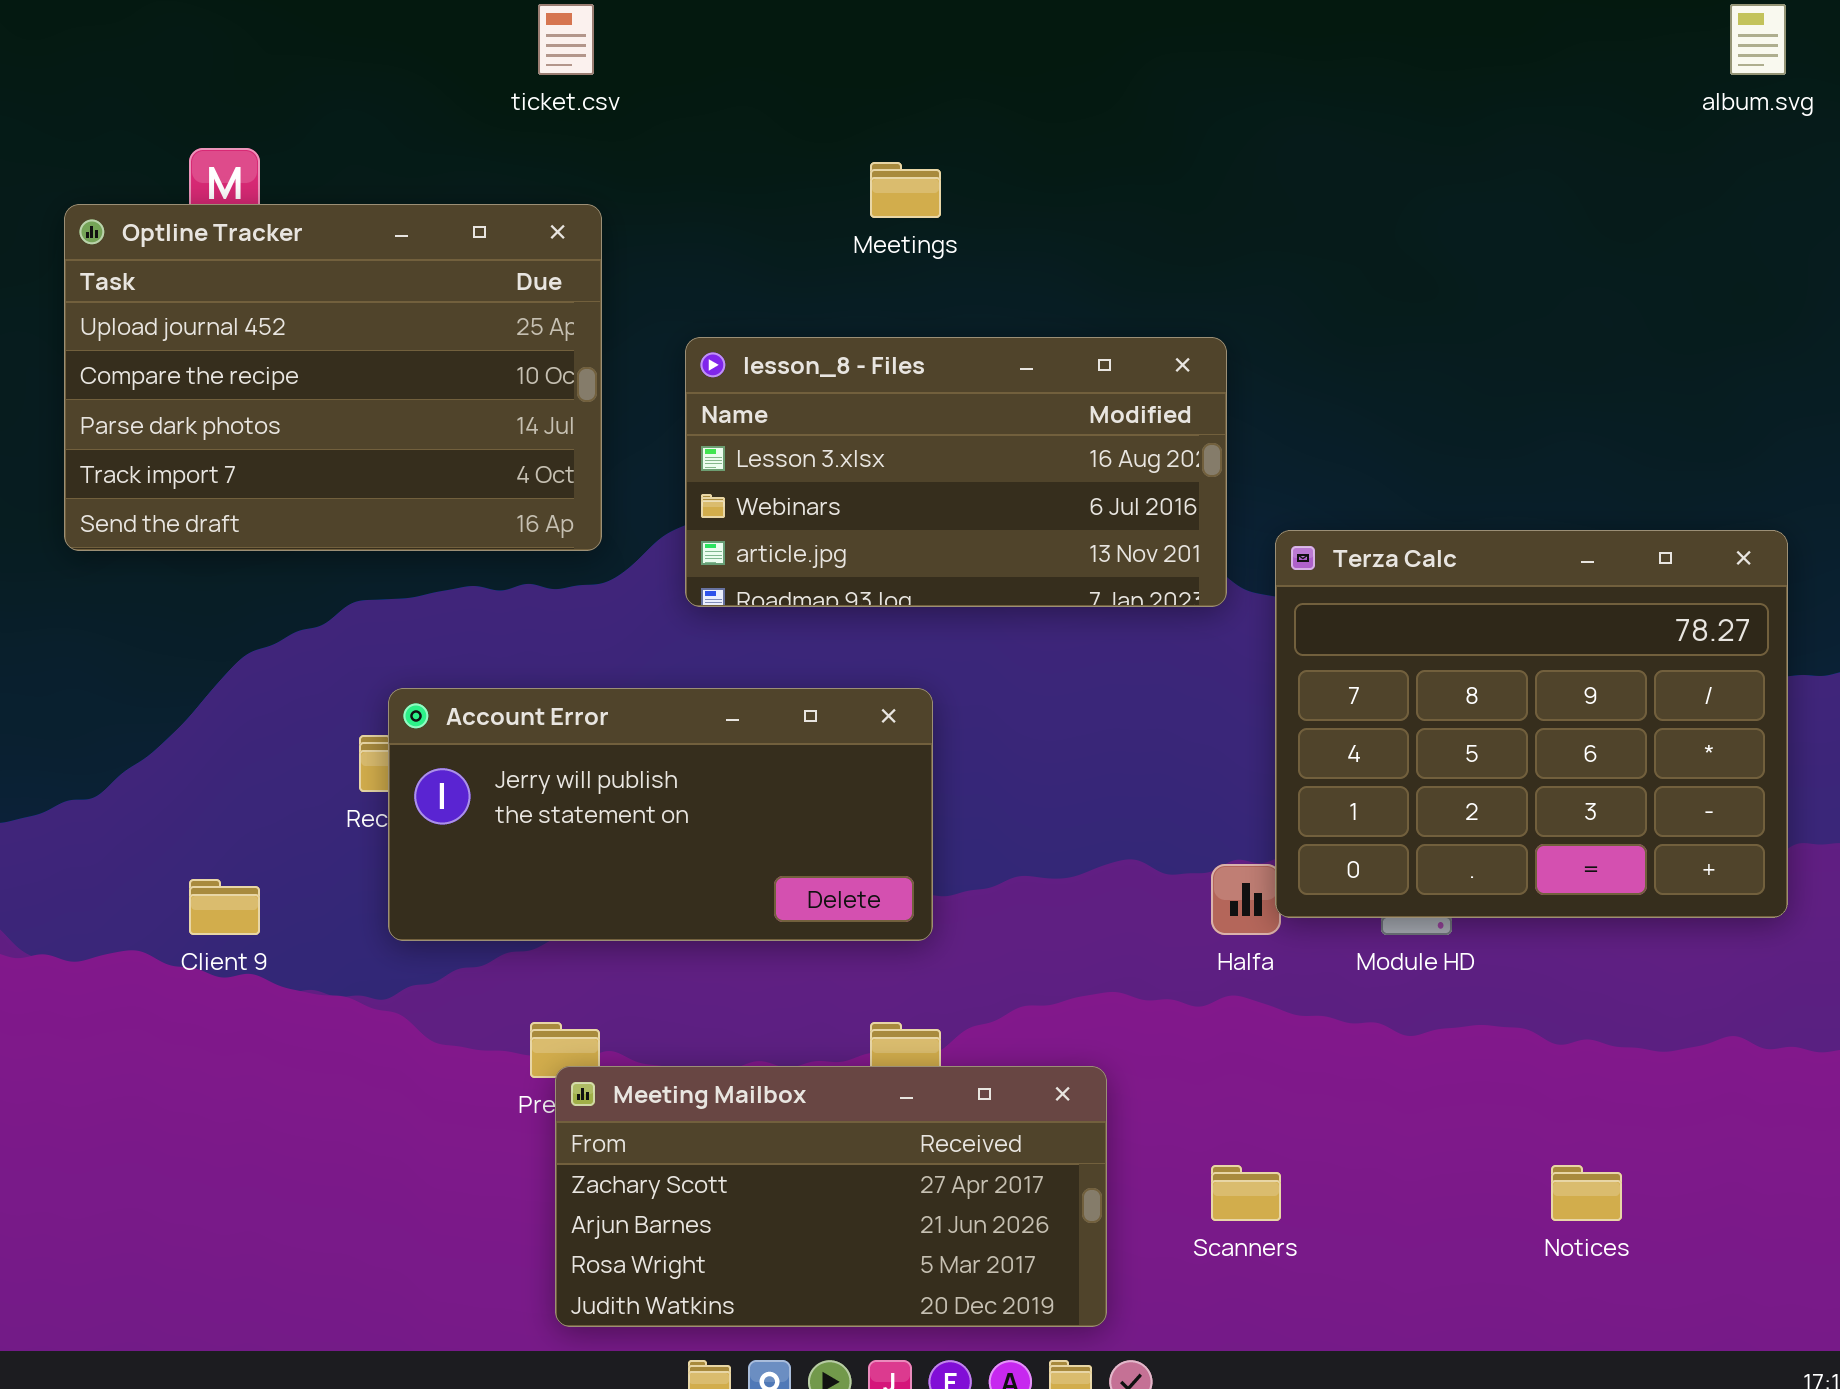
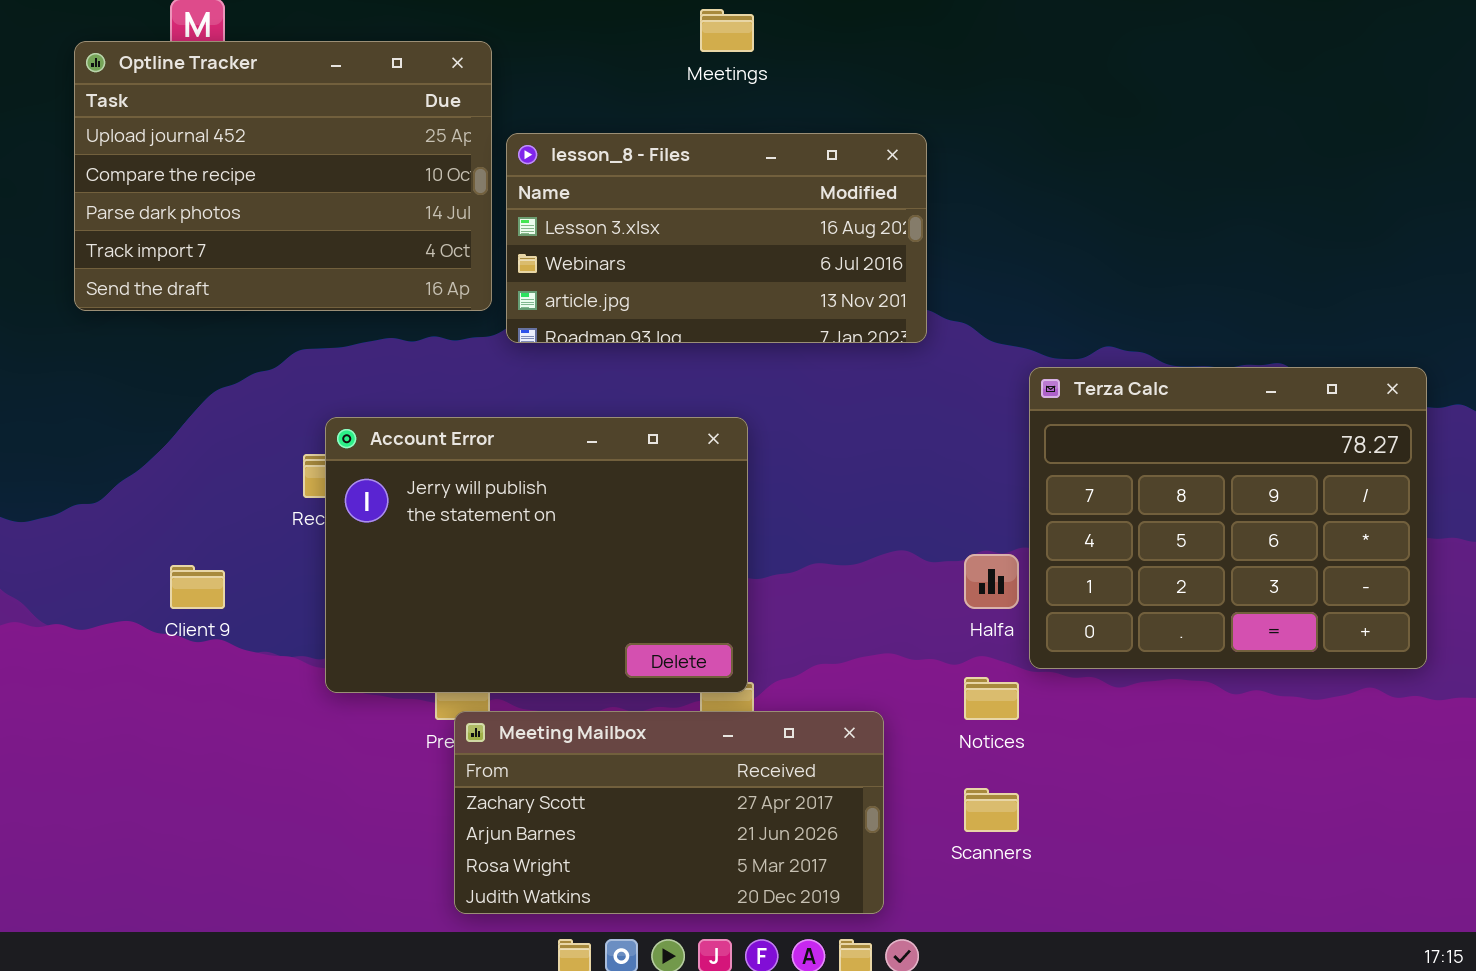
lesson_8 - Files: [685,337,1227,607] -> [506,133,927,343], moved
Terza Calc: [1275,530,1788,918] -> [1029,367,1427,669], moved
Account Error: [388,688,933,941] -> [325,417,748,693], resized
Notices: [1551,1165,1622,1221] -> [964,677,1019,720], moved

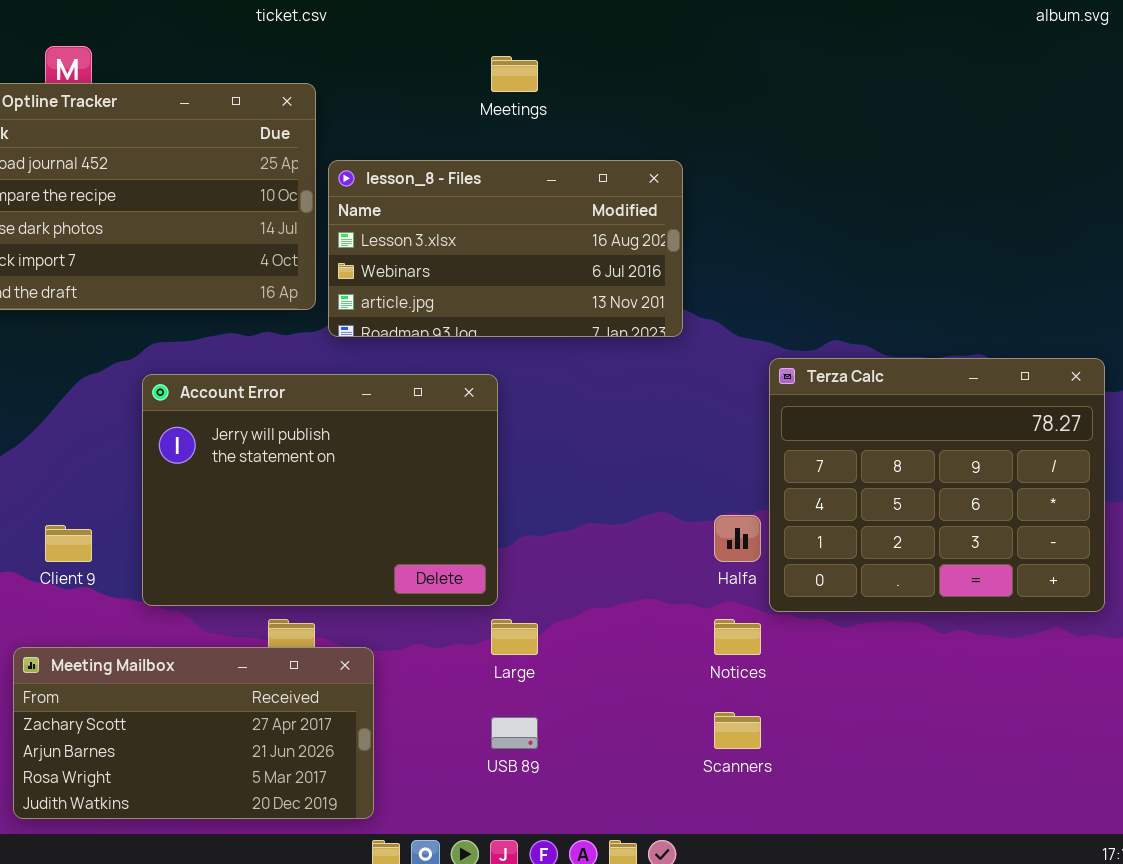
Account Error: [325,417,748,693] -> [142,374,498,606], moved
Meeting Mailbox: [454,711,884,914] -> [13,647,374,819], moved

